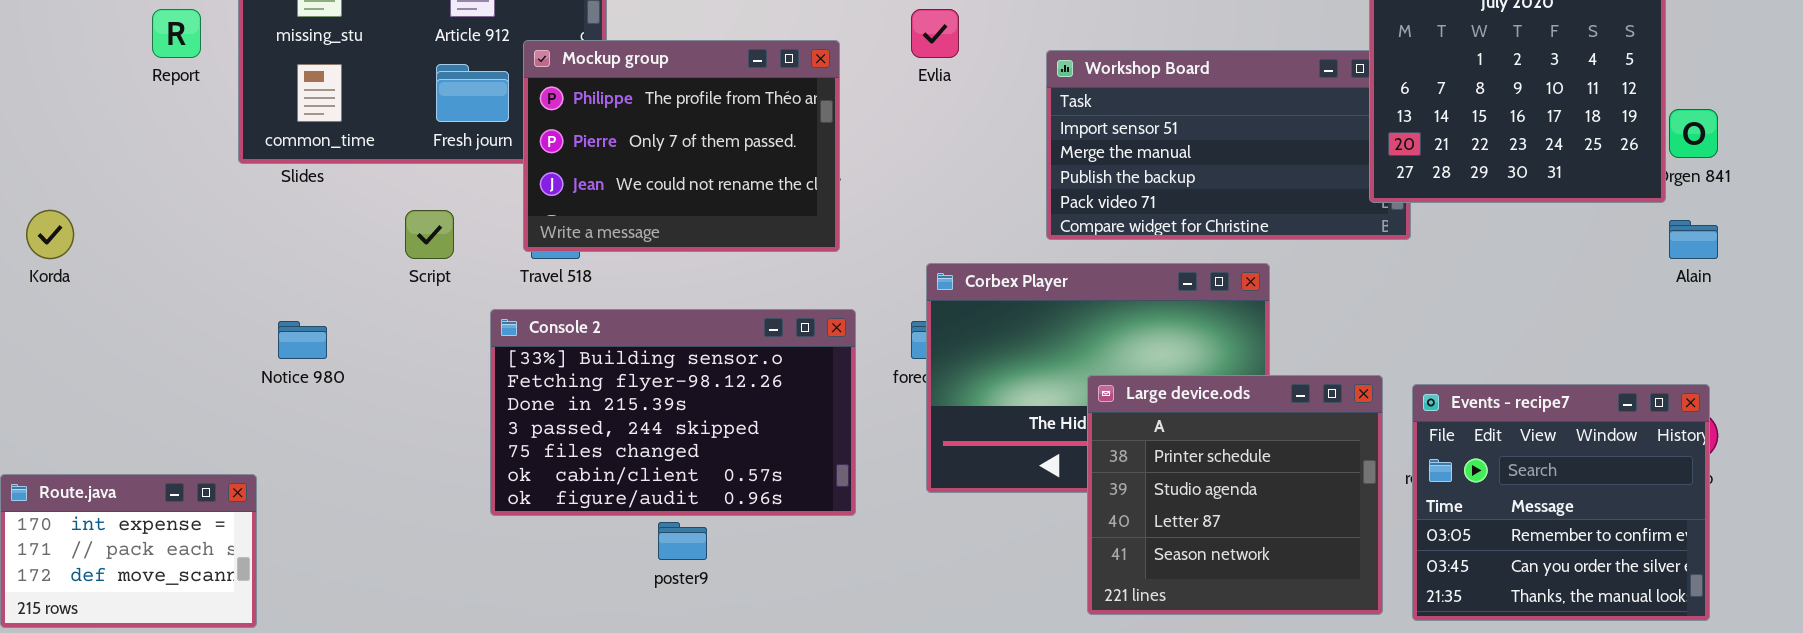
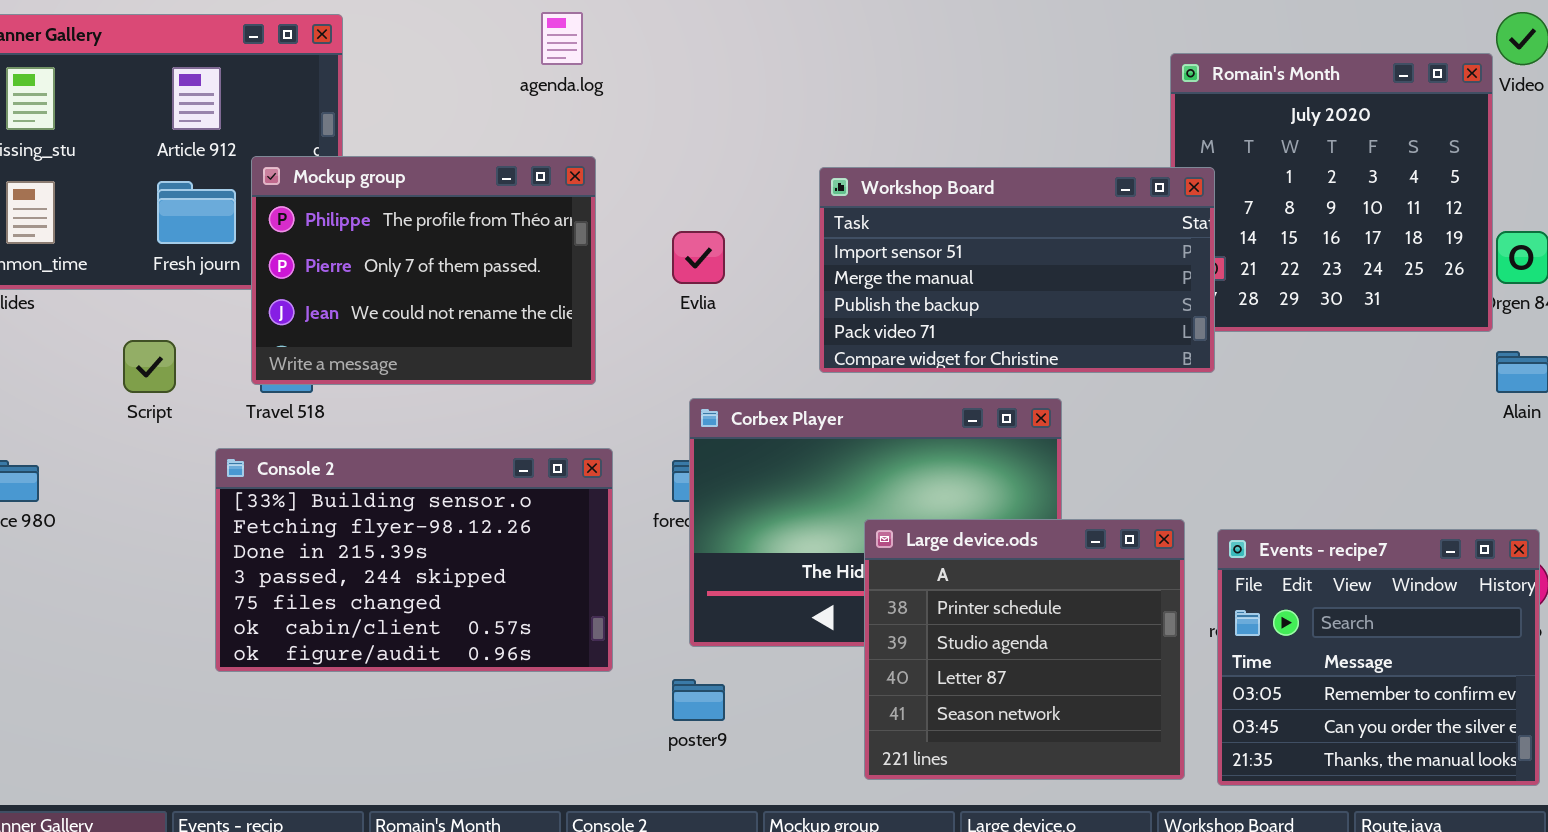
Evlia: [911,9,959,58] -> [672,231,725,284], moved
Workshop Board: [1046,50,1411,240] -> [819,167,1215,373], raised
poster9: [658,522,707,560] -> [672,679,725,721], moved

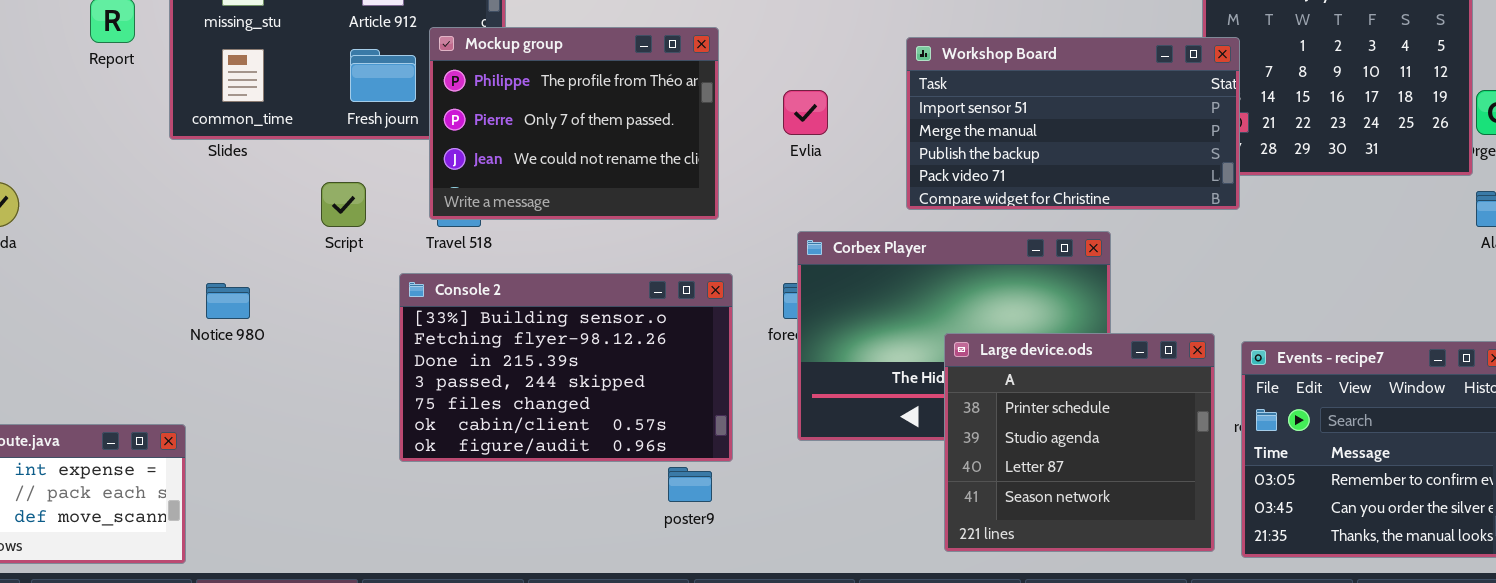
poster9: [672,679,725,721] -> [668,467,712,502], moved

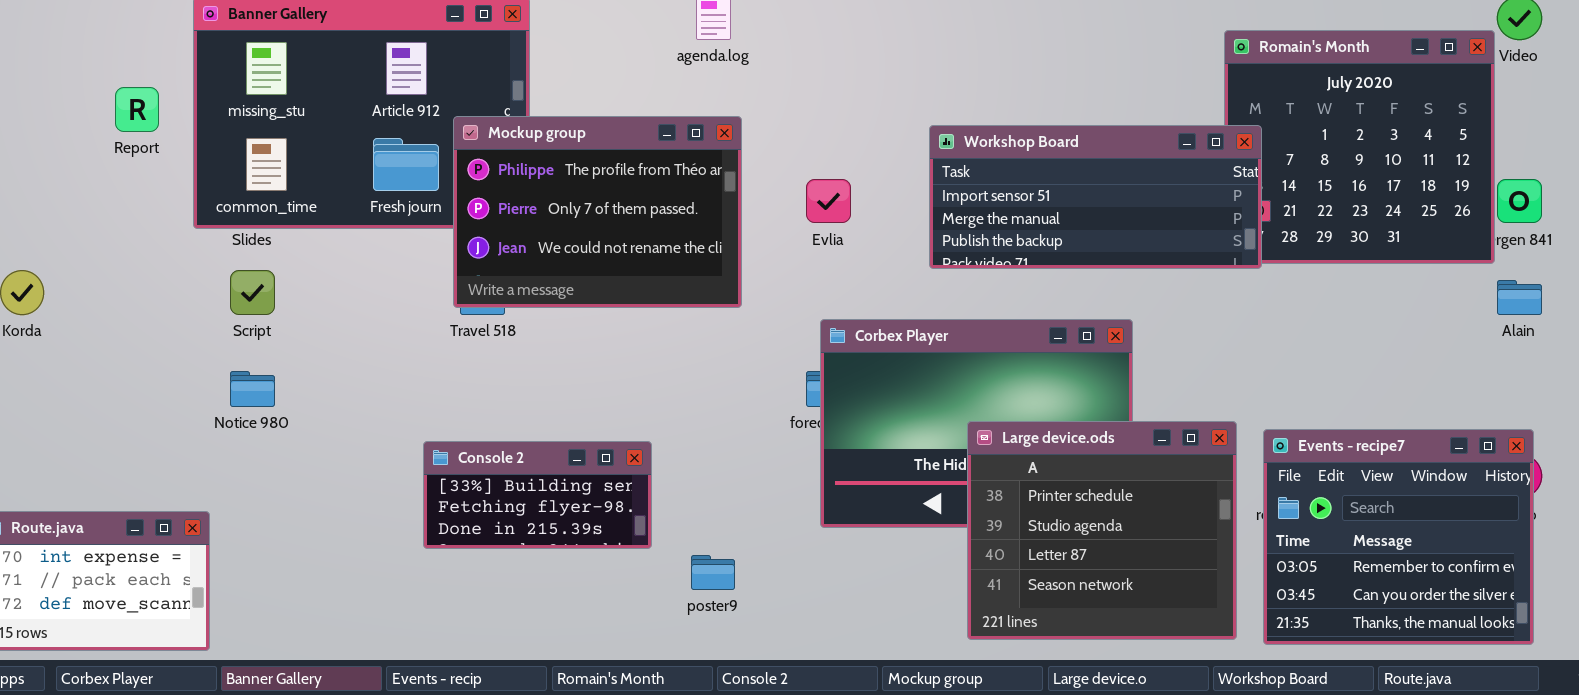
Workshop Board: [906,37,1240,210] -> [929,125,1262,269], resized
Script: [321,182,366,227] -> [230,270,275,315], moved
Console 2: [399,273,733,462] -> [423,441,652,549], resized

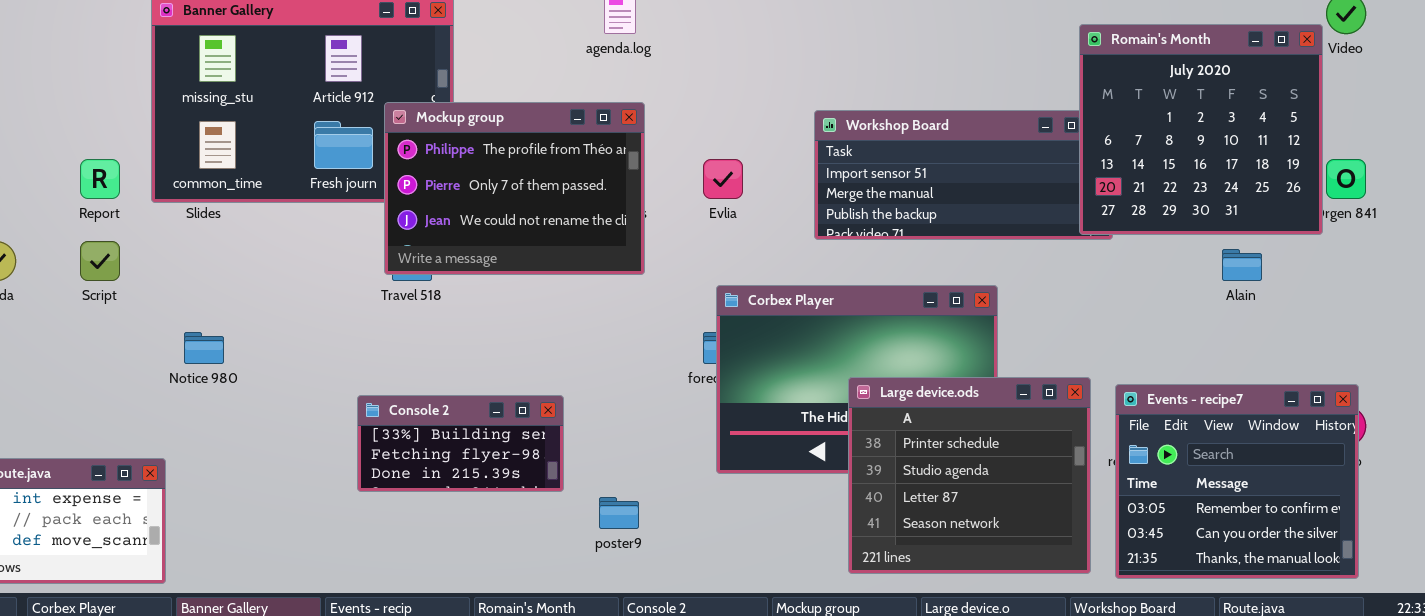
Romain's Month: [1224,30,1495,264] -> [1079,24,1323,235], raised
Report: [115,87,159,132] -> [80,159,120,199], moved
Script: [230,270,275,315] -> [80,241,120,281], moved
Alain: [1497,280,1542,315] -> [1222,249,1262,281], moved

